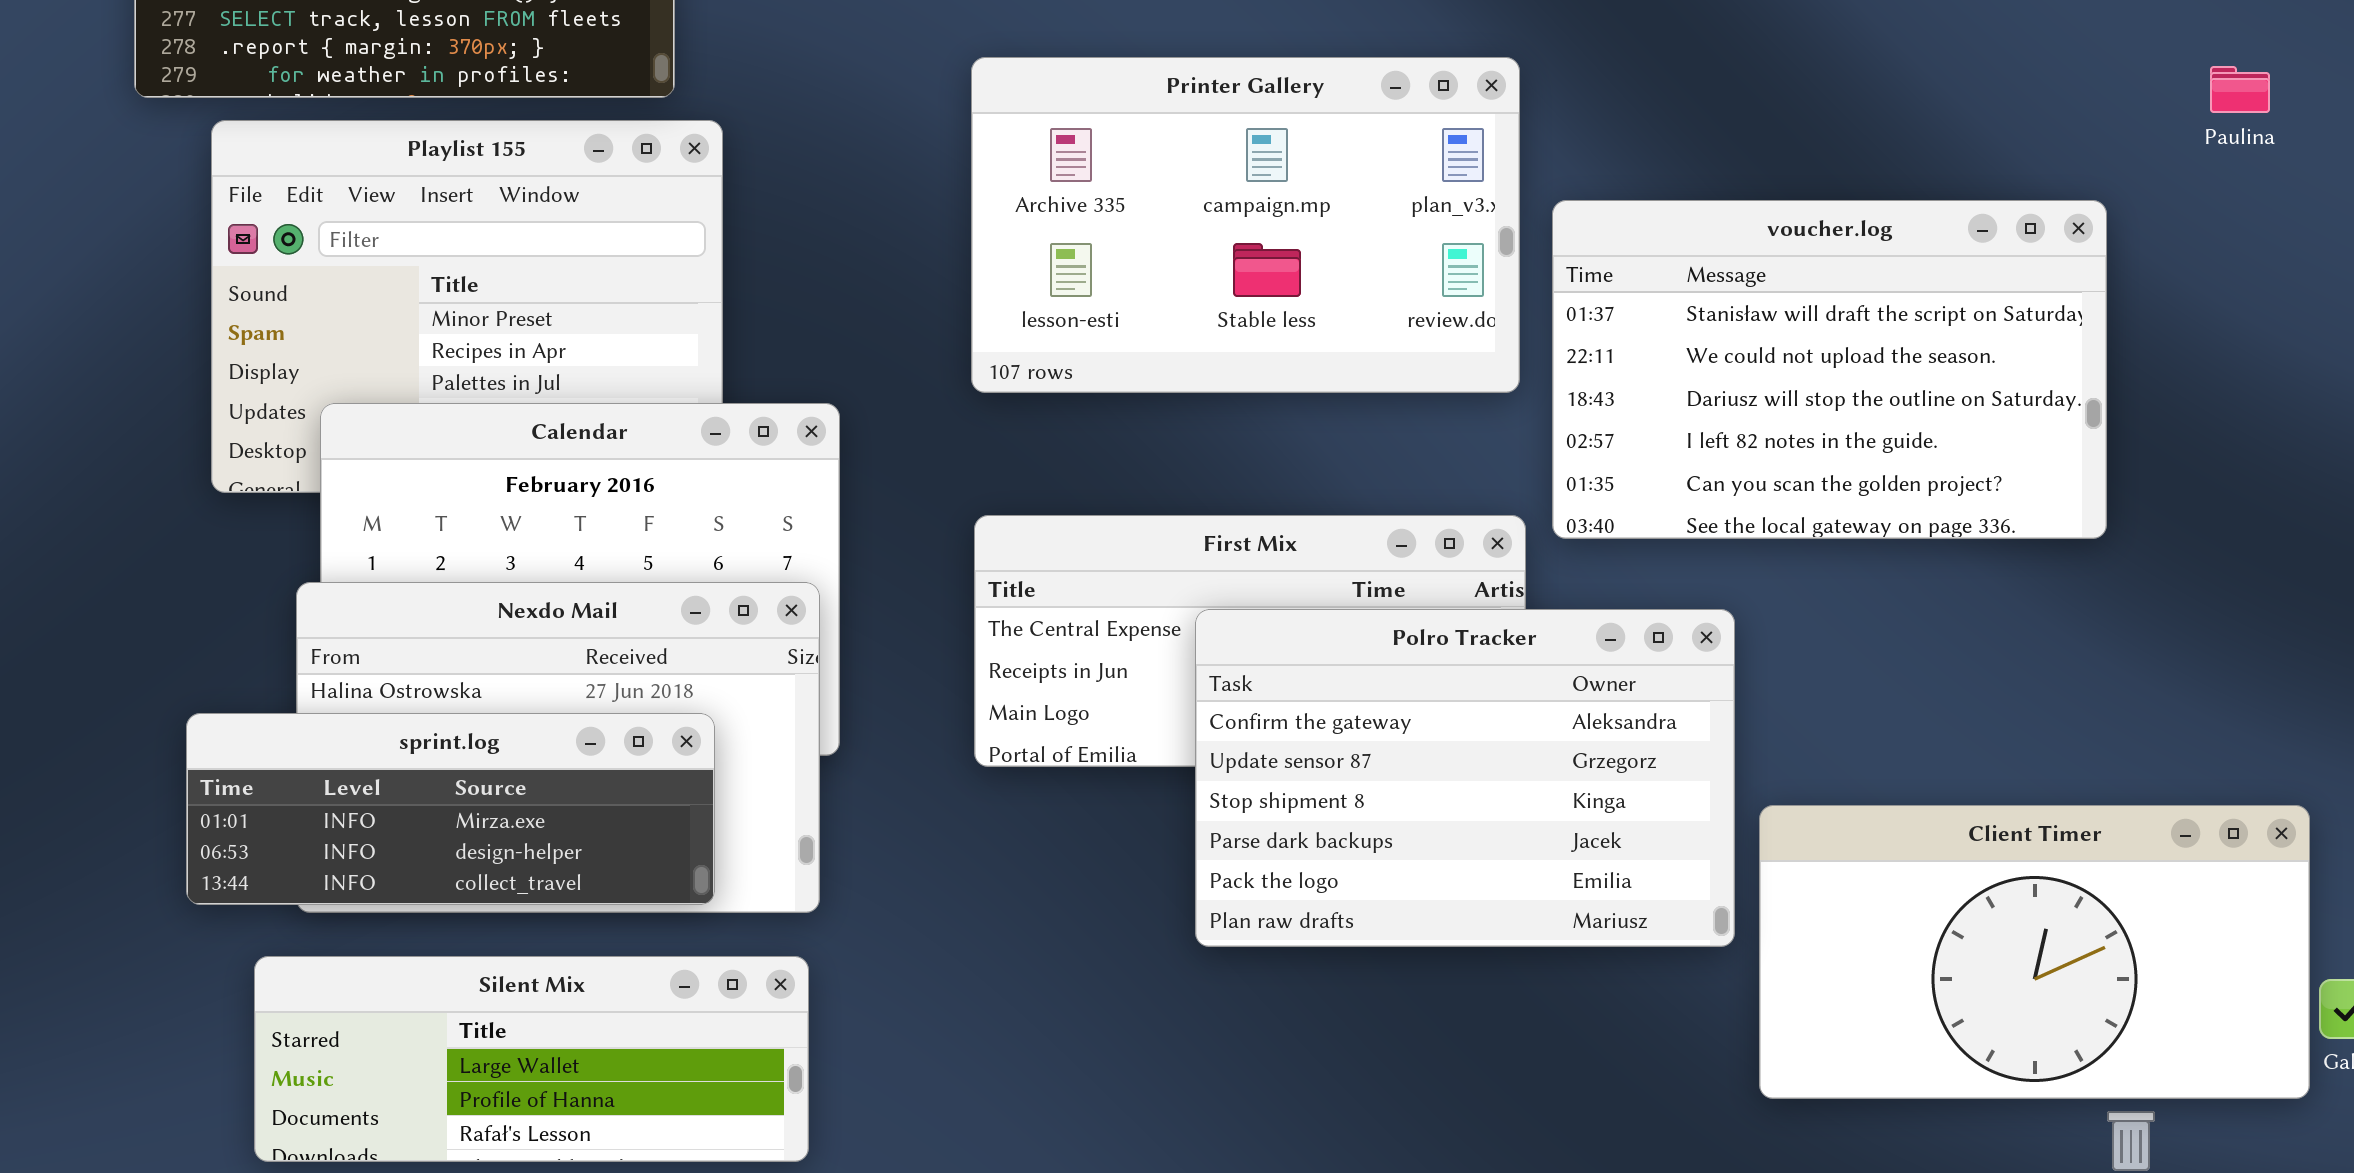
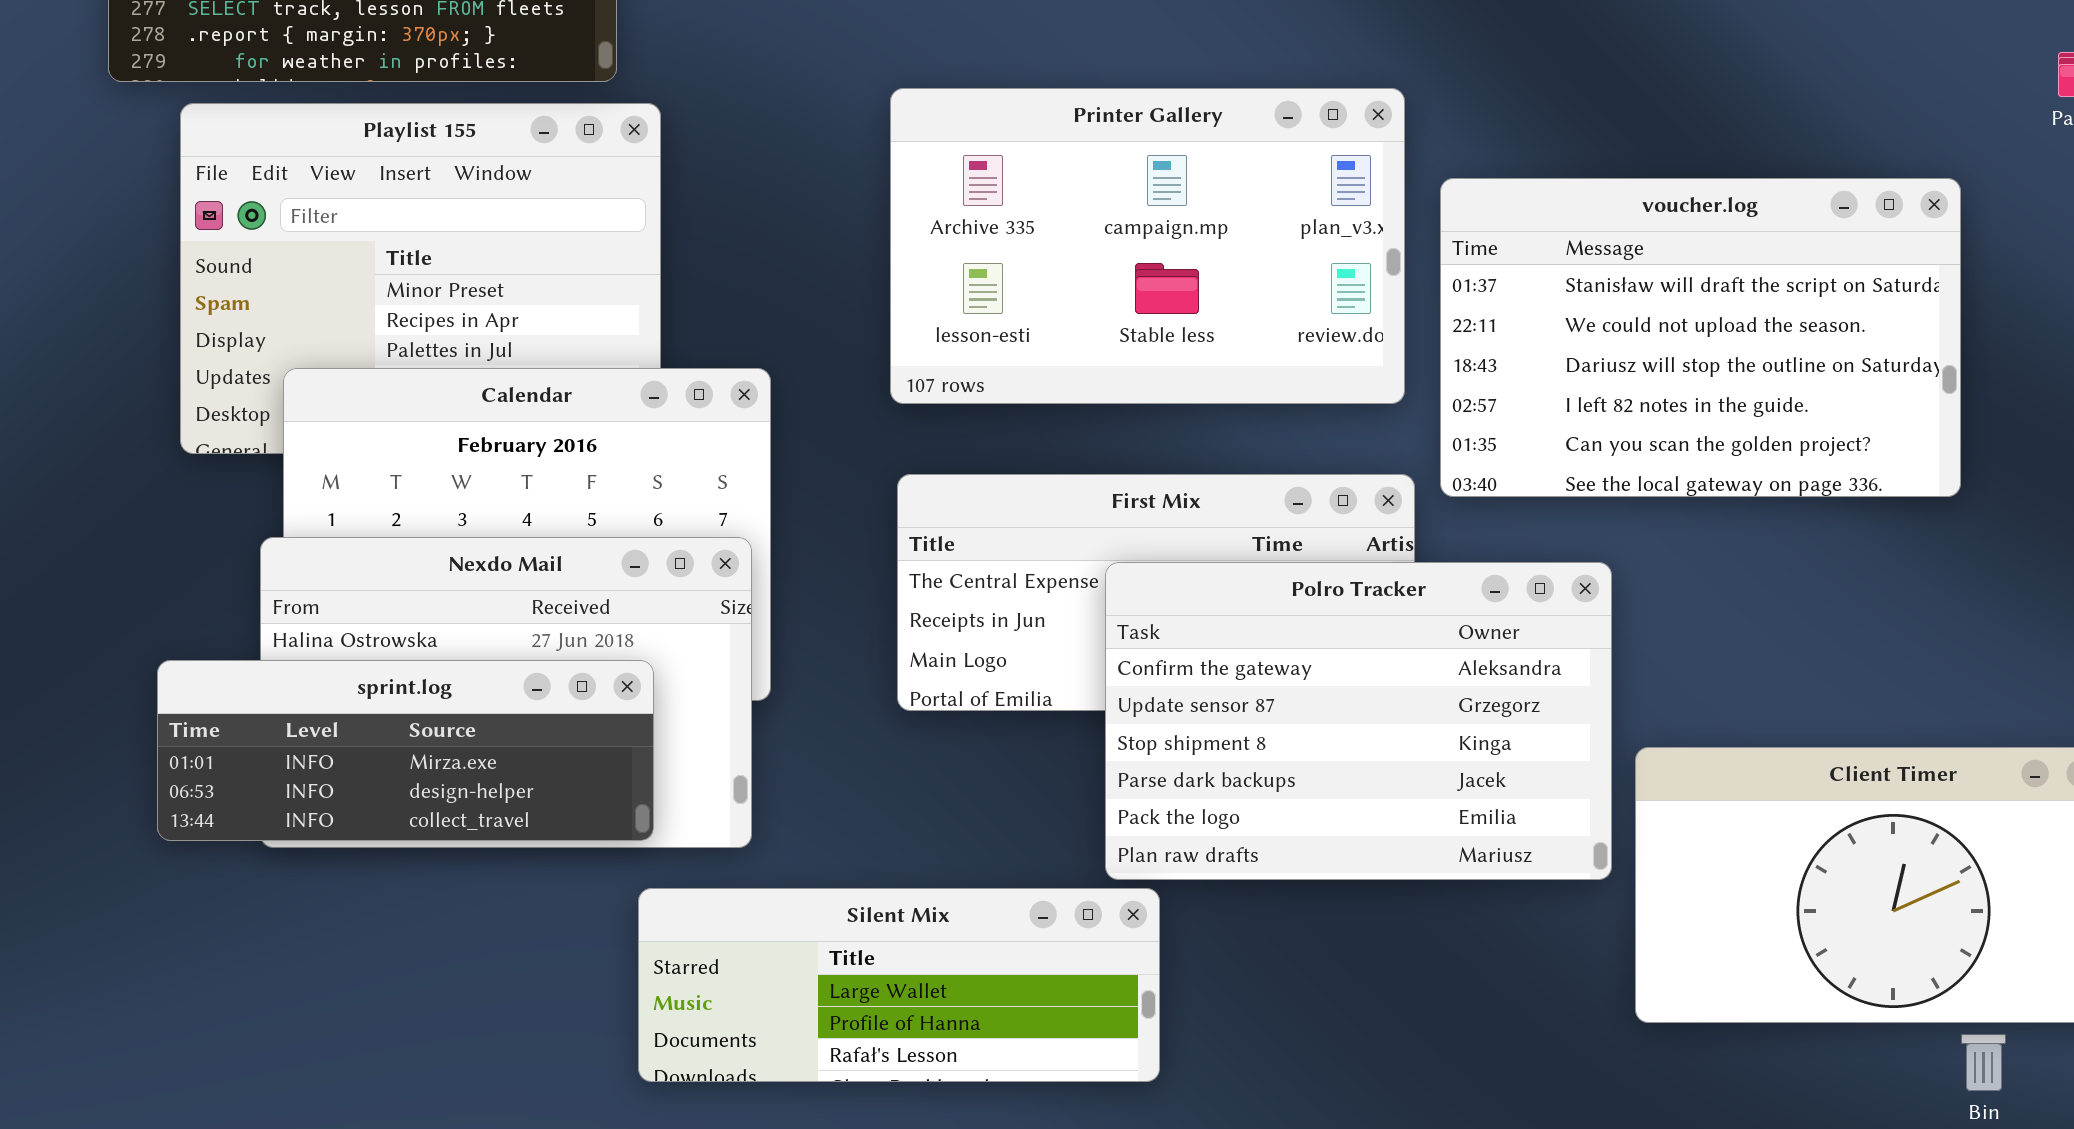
Printer Gallery: [971,57,1520,393] -> [890,88,1405,404], moved
Silent Mix: [254,956,809,1162] -> [638,888,1160,1082], moved

